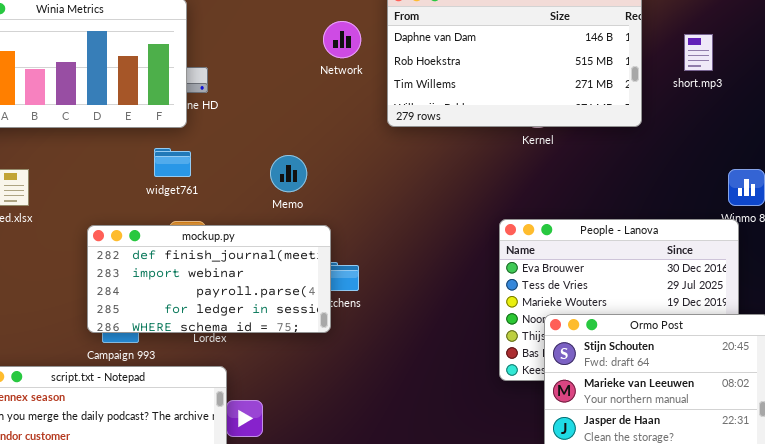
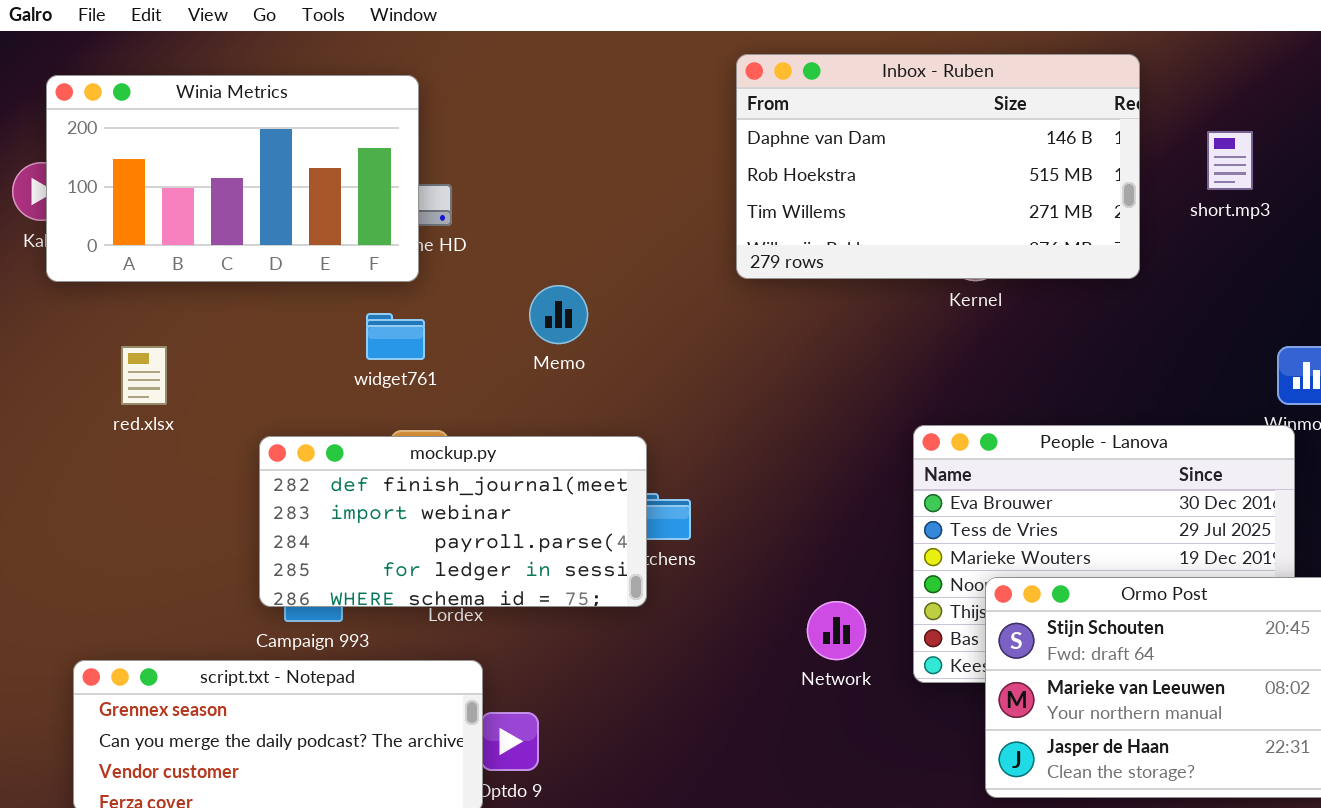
Network: [323,21,361,58] -> [807,601,866,660], moved
Memo: [270,155,307,192] -> [529,285,588,344], moved

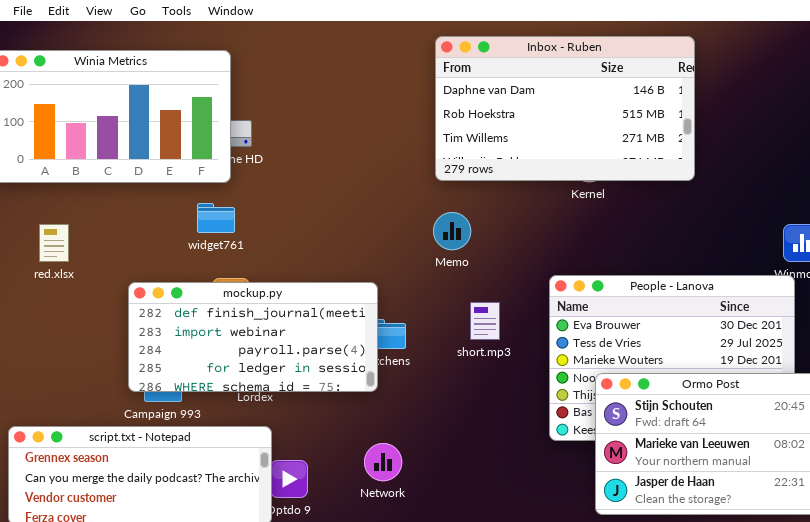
short.mp3: [1207,131,1253,190] -> [470,302,500,340], moved
Memo: [529,285,588,344] -> [433,212,471,250], moved
Network: [807,601,866,660] -> [364,443,402,481], moved

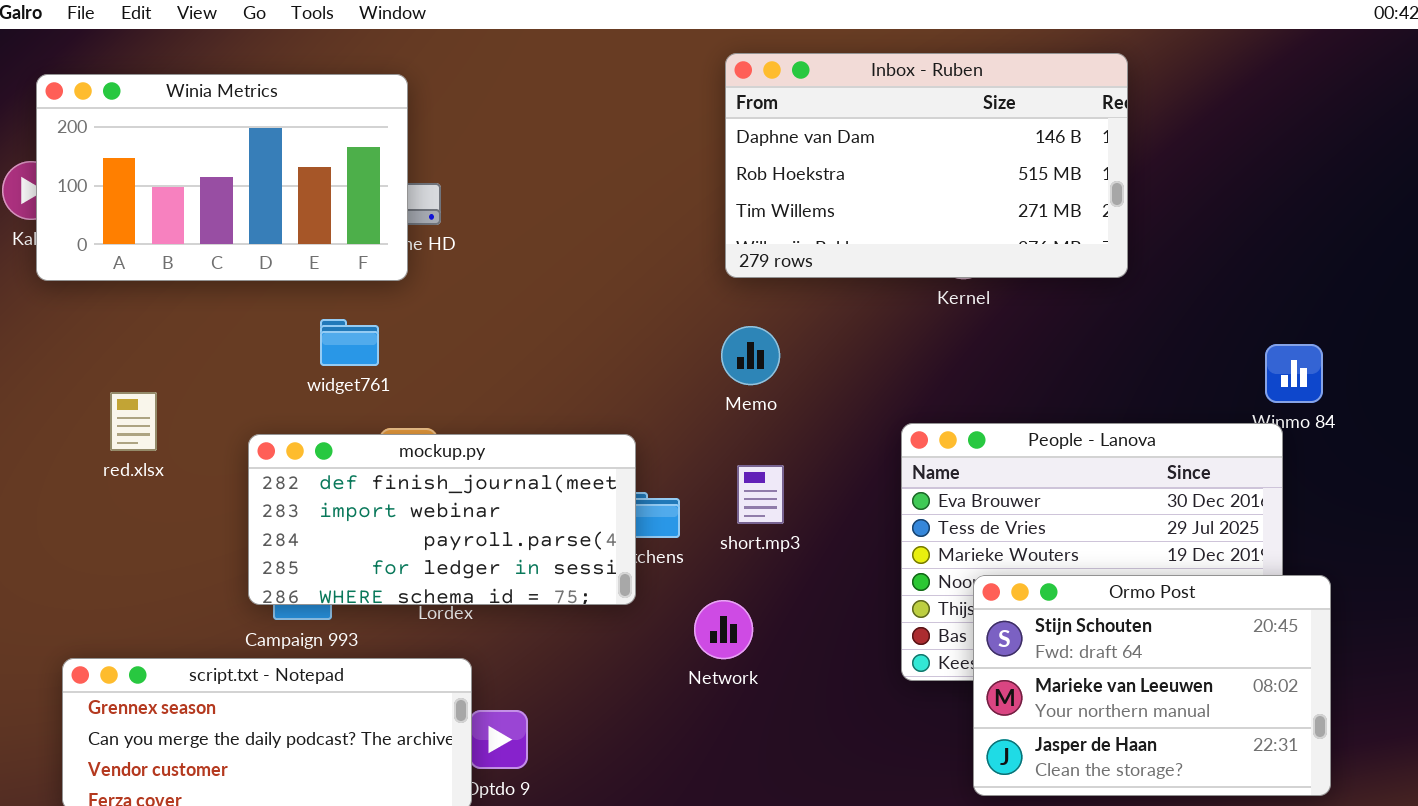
widget761: [197,203,235,233] -> [320,319,379,366], moved
red.xlsx: [39,224,69,262] -> [110,392,157,451], moved
short.mp3: [470,302,500,340] -> [737,465,784,524], moved
Network: [364,443,402,481] -> [694,600,753,659], moved

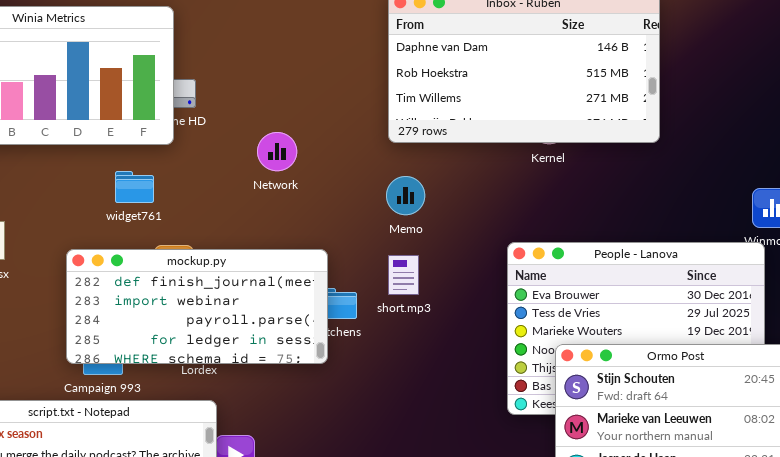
short.mp3: [737,465,784,524] -> [388,255,419,295], moved
Network: [694,600,753,659] -> [257,132,297,171], moved

